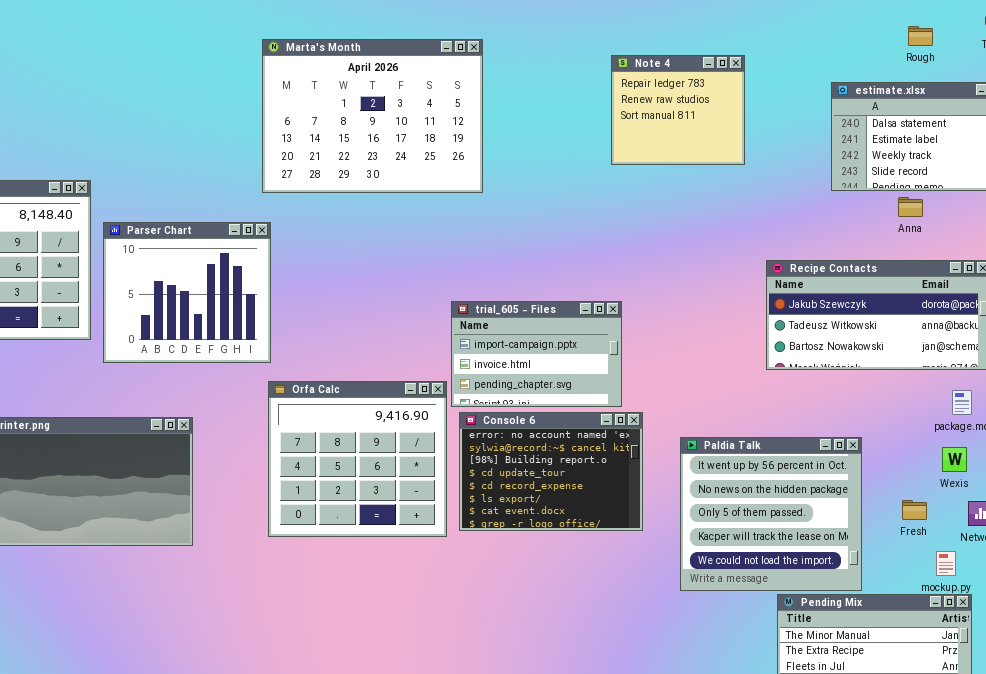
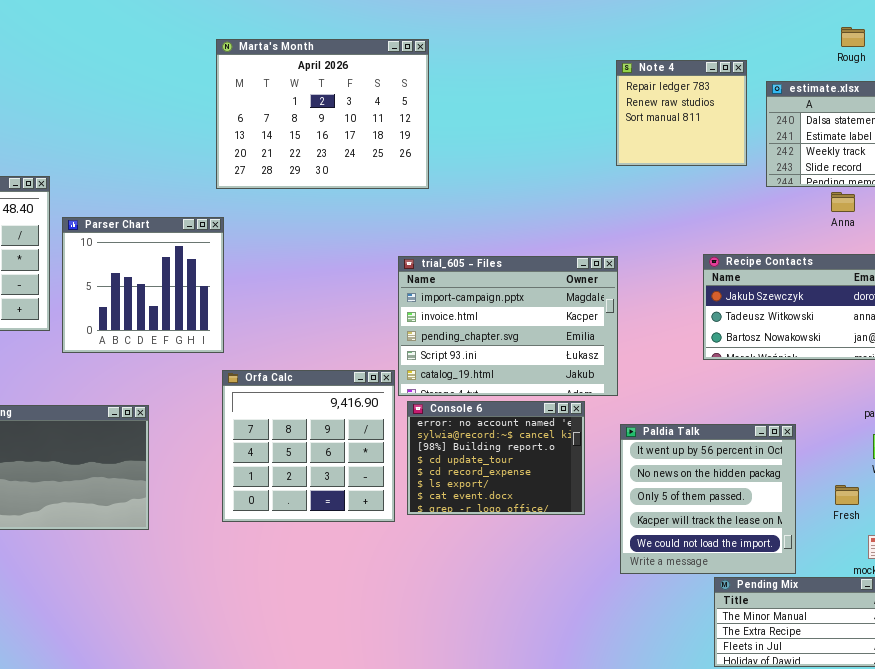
Note 4: [611,55,745,165] -> [616,60,747,166], moved
trial_605 - Files: [451,301,622,407] -> [398,256,618,396], resized

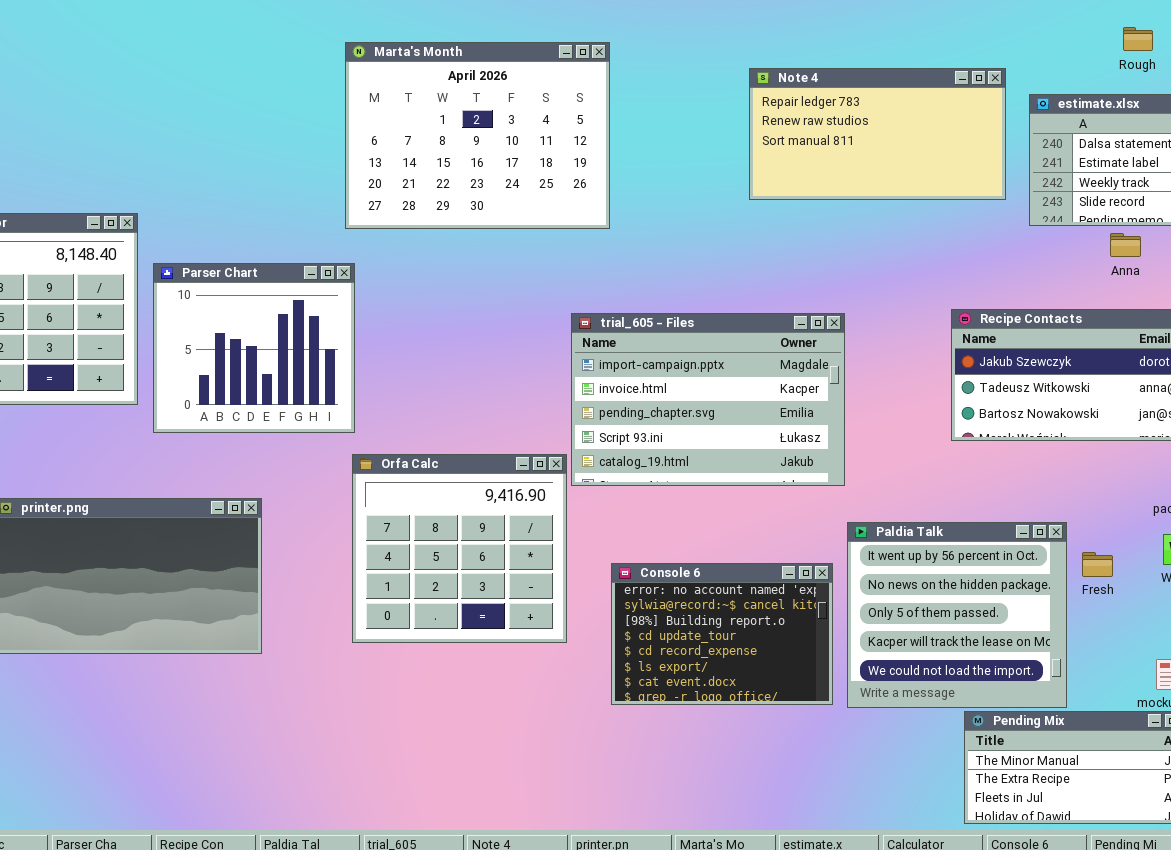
Note 4: [616,60,747,166] -> [749,68,1006,200], resized
Console 6: [407,401,585,515] -> [611,563,833,705], moved
Fresh: [835,485,859,505] -> [1082,552,1113,577], moved

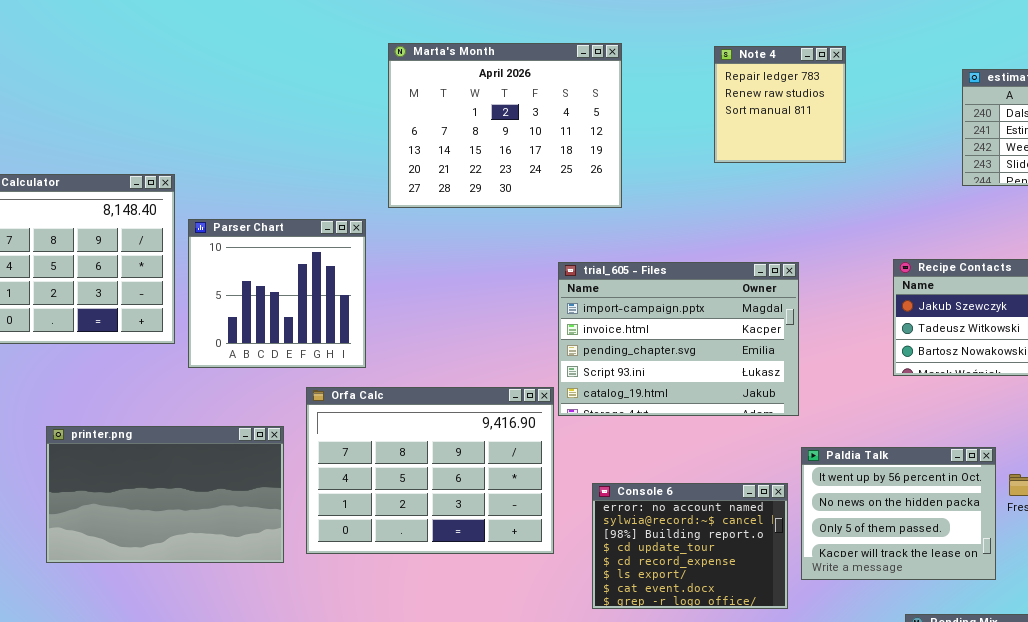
Marta's Month: [345,42,610,229] -> [388,43,622,208], moved
Note 4: [749,68,1006,200] -> [714,46,846,163], resized
Orfa Calc: [352,454,567,643] -> [306,387,554,554], resized
Paldia Talk: [847,522,1067,708] -> [801,447,996,580], resized

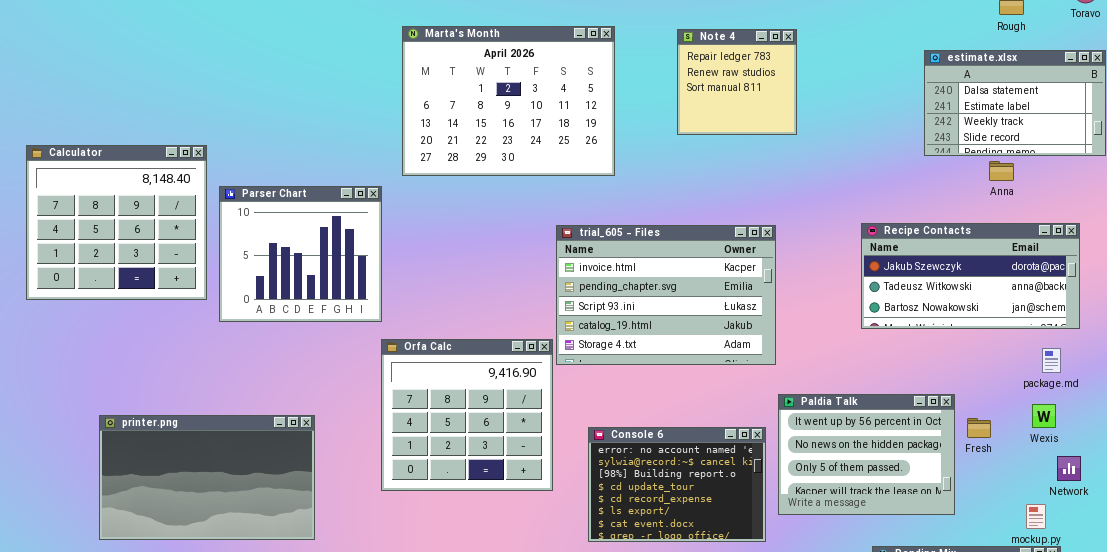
Note 4: [714,46,846,163] -> [677,29,797,135], moved
trial_605 - Files: [558,262,799,416] -> [556,225,776,365], scrolled down 1 row
Orfa Calc: [306,387,554,554] -> [381,339,553,491], resized
printer.png: [46,426,284,563] -> [99,415,315,540], moved

